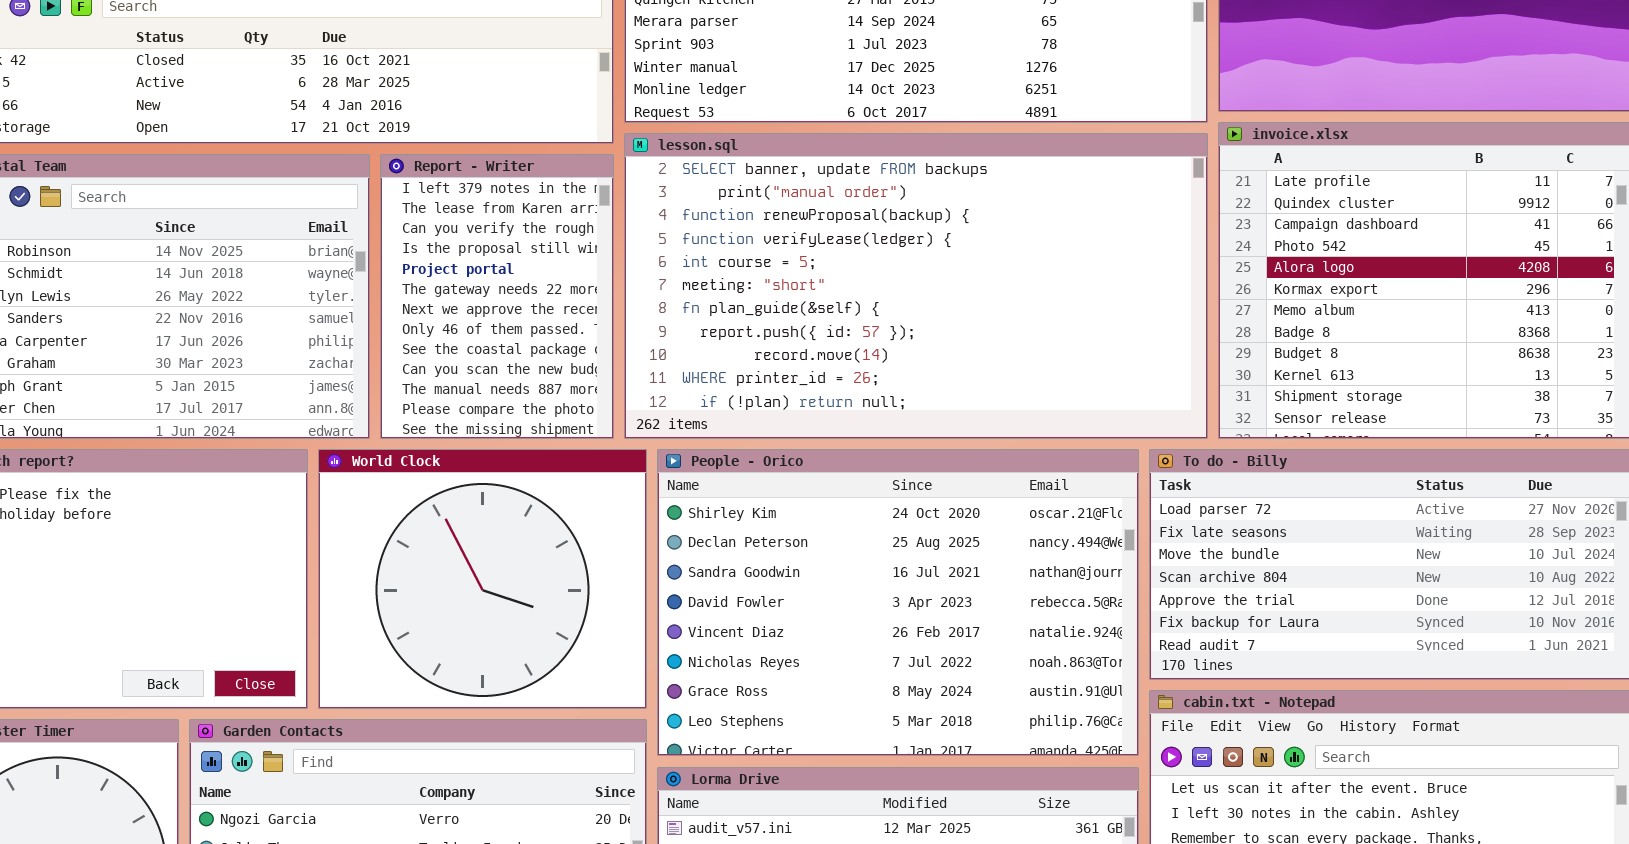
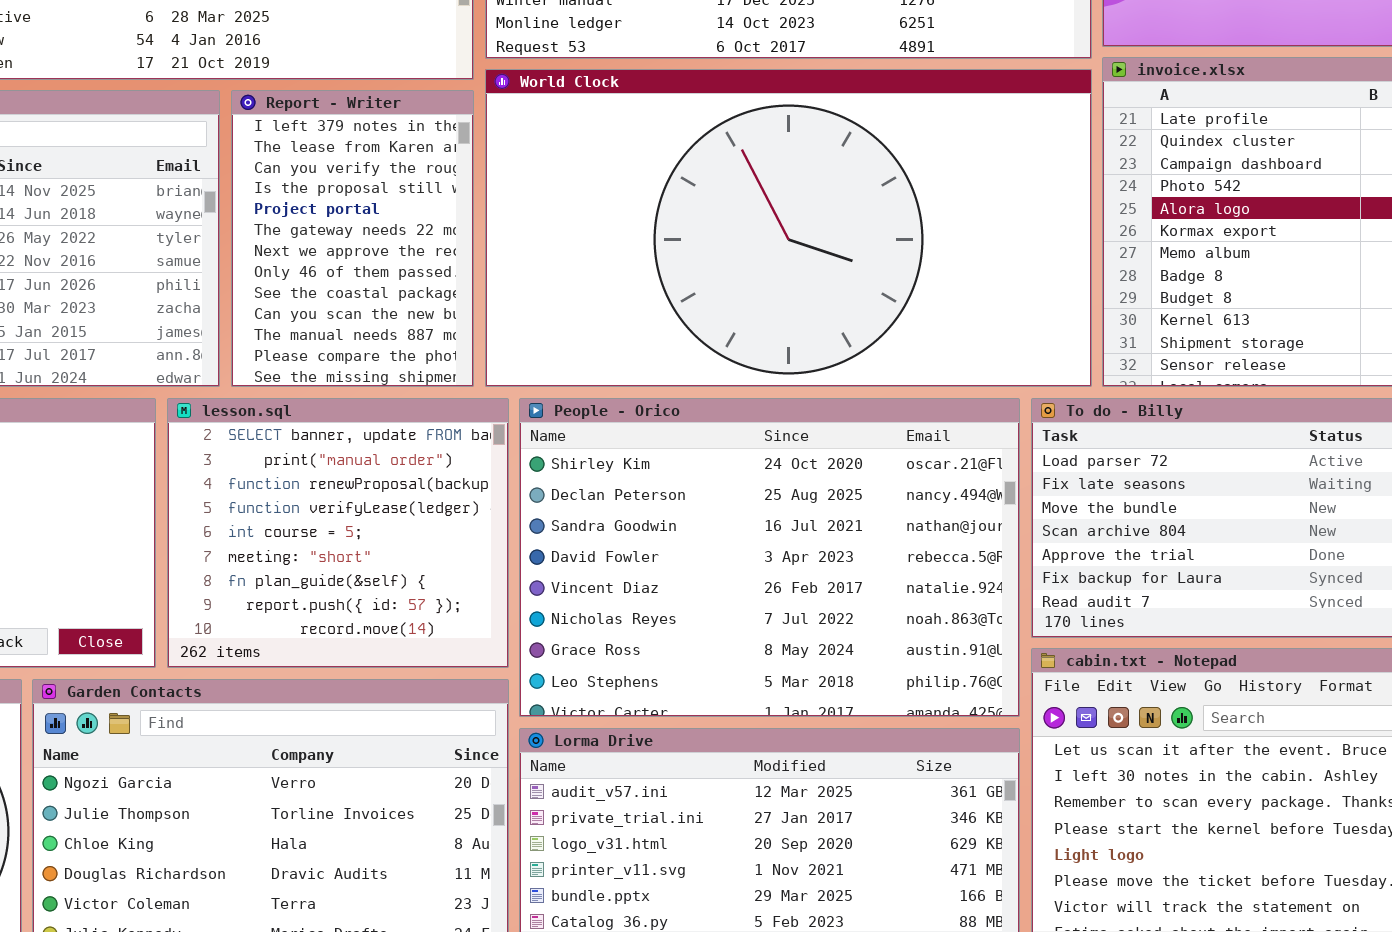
lesson.sql: [624,133,1208,439] -> [167,398,509,668], moved, resized
World Clock: [318,449,647,709] -> [485,69,1092,387], moved, resized

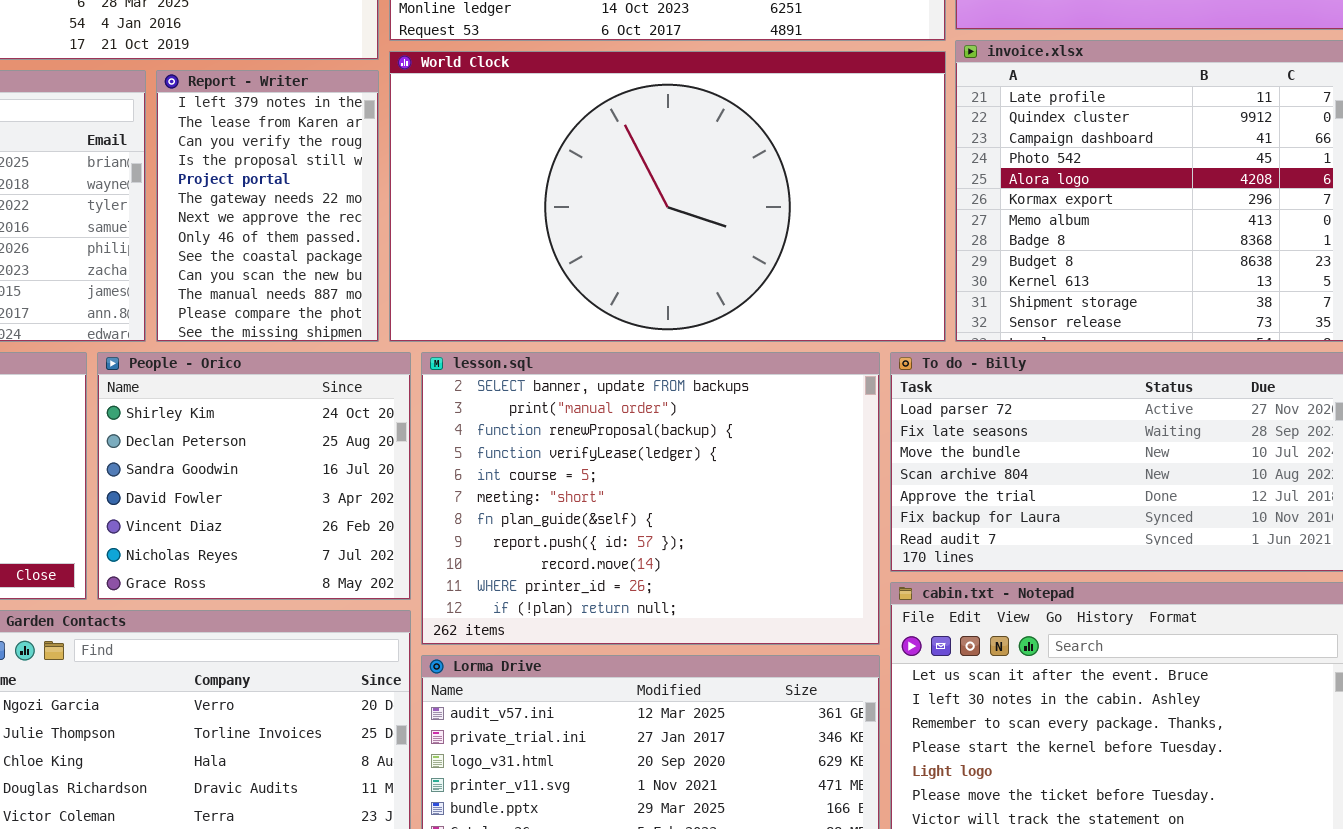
lesson.sql: [167,398,509,668] -> [421,352,880,645], moved, resized
People - Orico: [519,398,1020,717] -> [97,352,411,600], moved, resized

